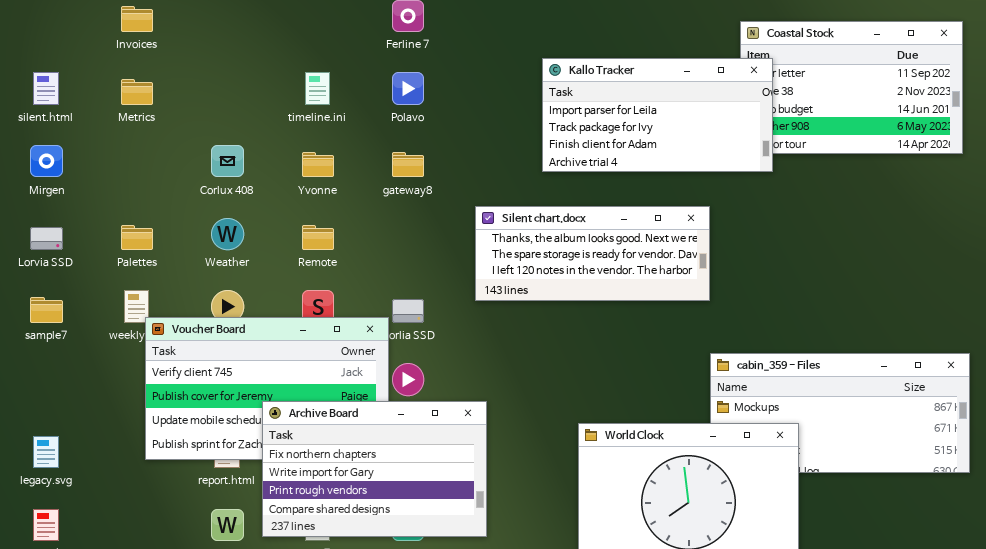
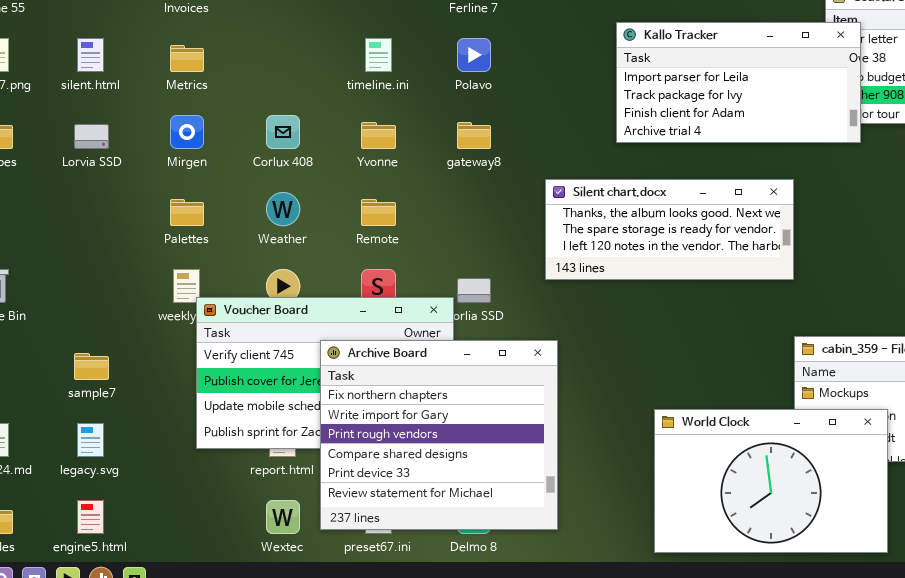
Mirgen: [30,145,63,177] -> [170,115,204,149], moved
Lorvia SSD: [30,227,63,250] -> [74,124,109,149], moved
sample7: [30,297,63,323] -> [74,353,109,380], moved
Archive Board: [262,401,487,537] -> [320,340,558,530], resized

